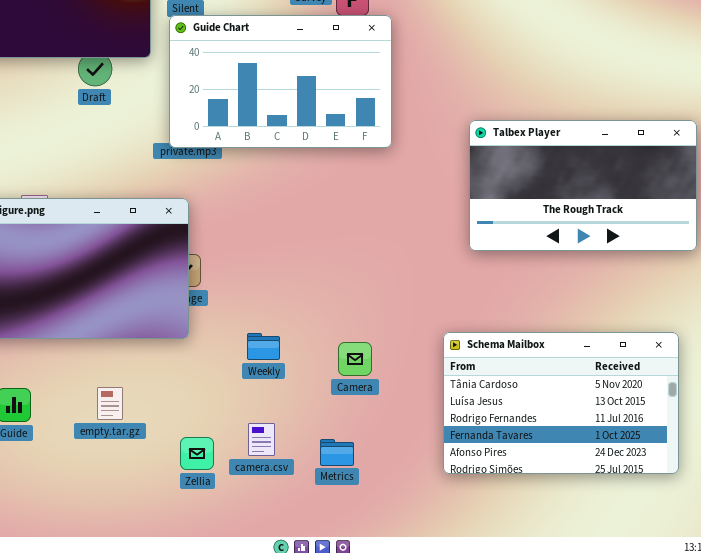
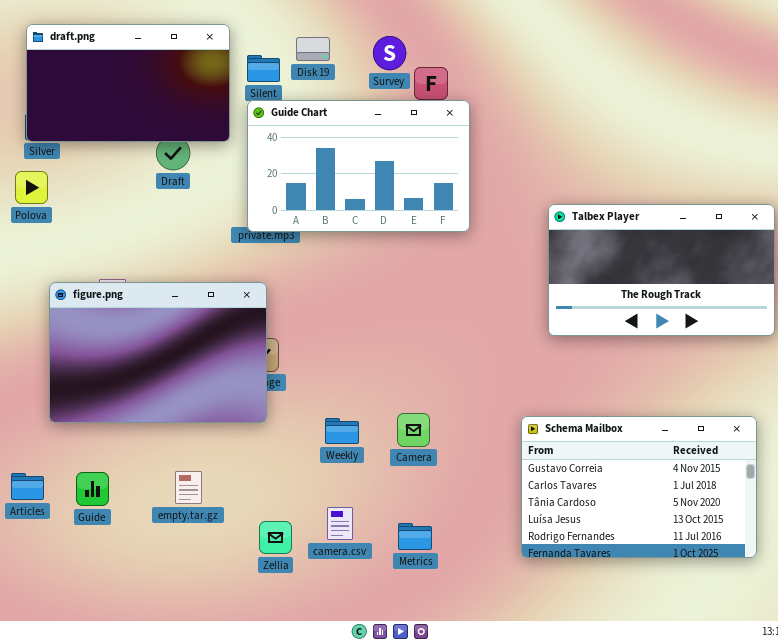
Schema Mailbox: [443,332,679,474] -> [521,416,757,558], scrolled up 2 rows
Camera: [338,342,372,376] -> [397,413,430,447], moved

